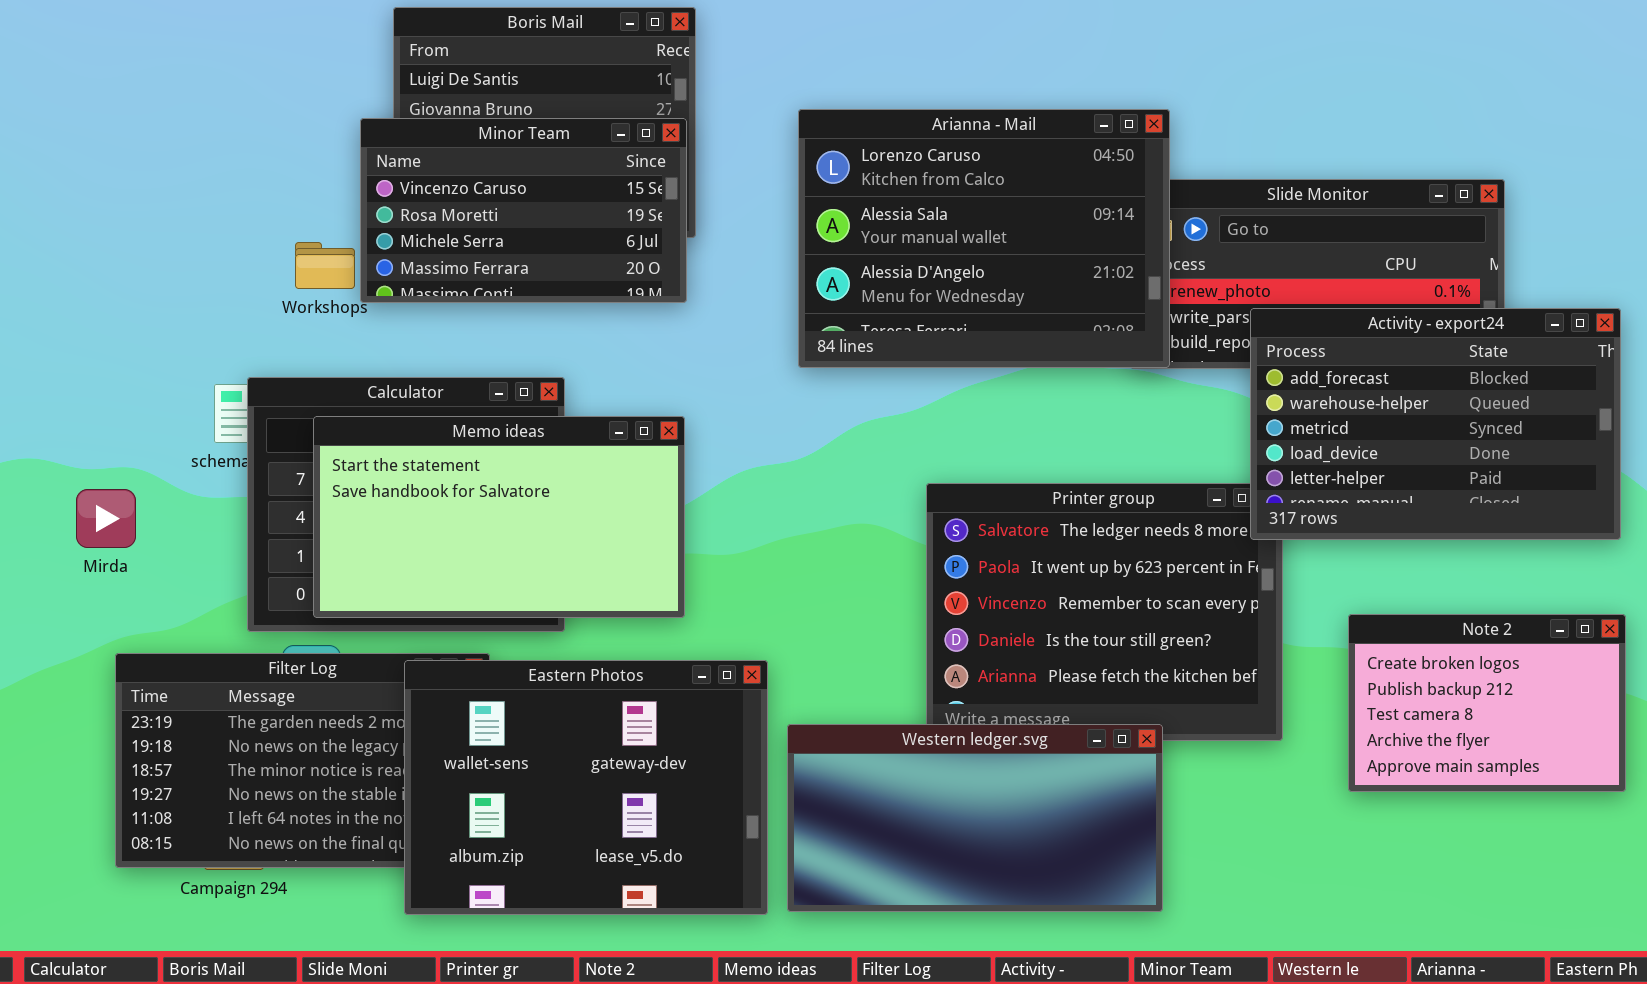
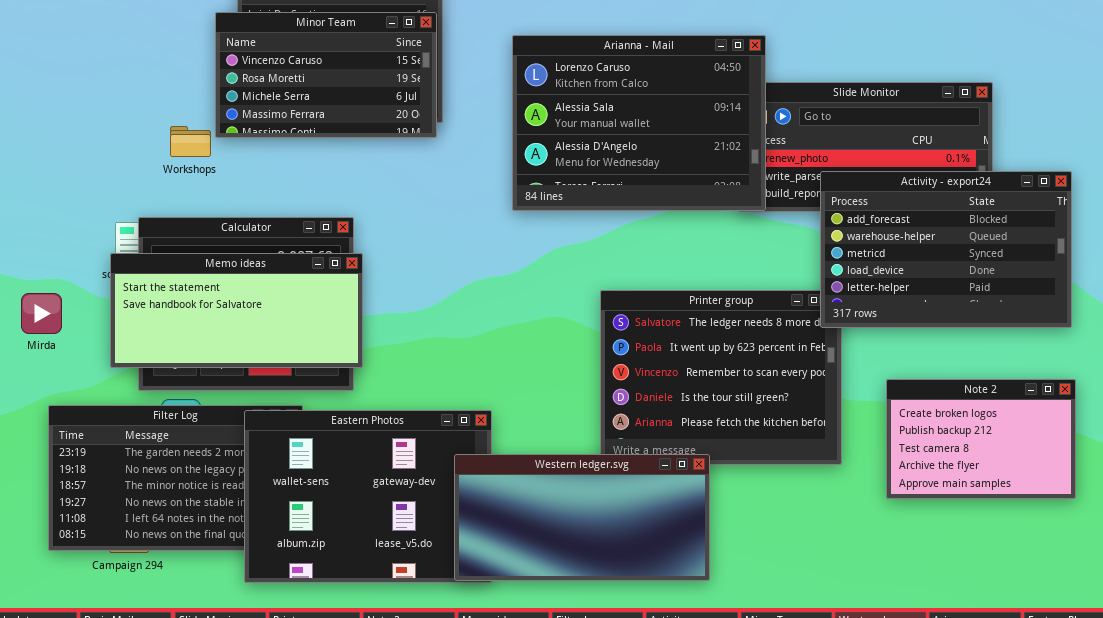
Minor Team: [360,118,687,303] -> [215,12,437,138], moved
Memo ideas: [313,416,685,618] -> [110,253,363,368], moved, resized
Western ledger.svg: [787,724,1163,912] -> [454,454,710,581], moved

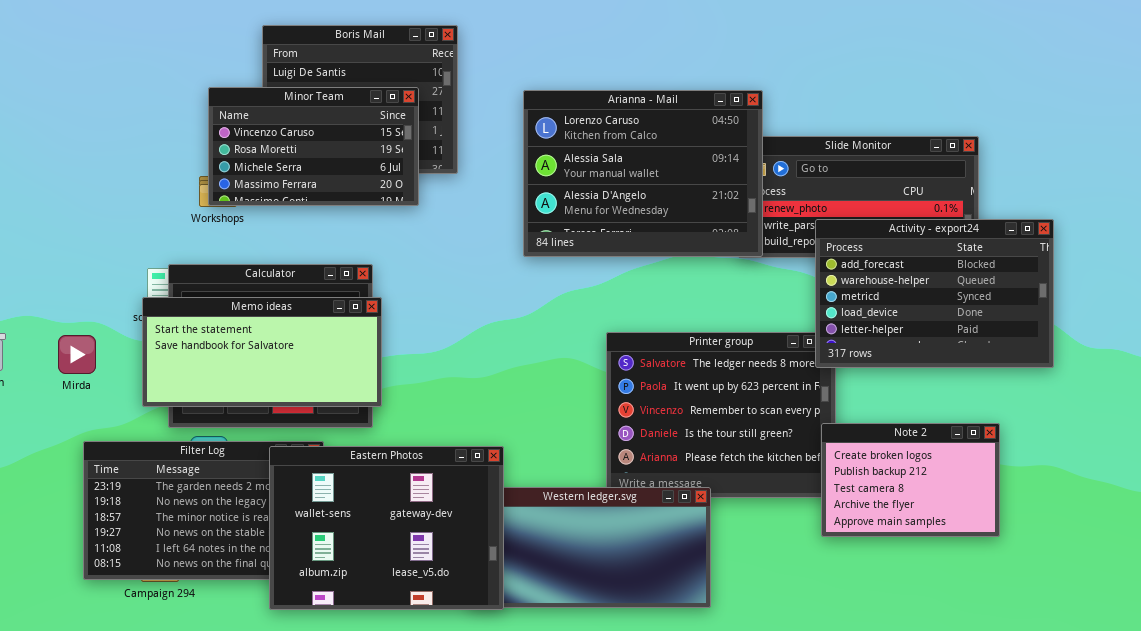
Minor Team: [215,12,437,138] -> [208,87,419,206], moved
Note 2: [886,379,1076,499] -> [821,423,1000,537], moved
Eastern Photos: [244,410,492,583] -> [269,446,504,610], raised

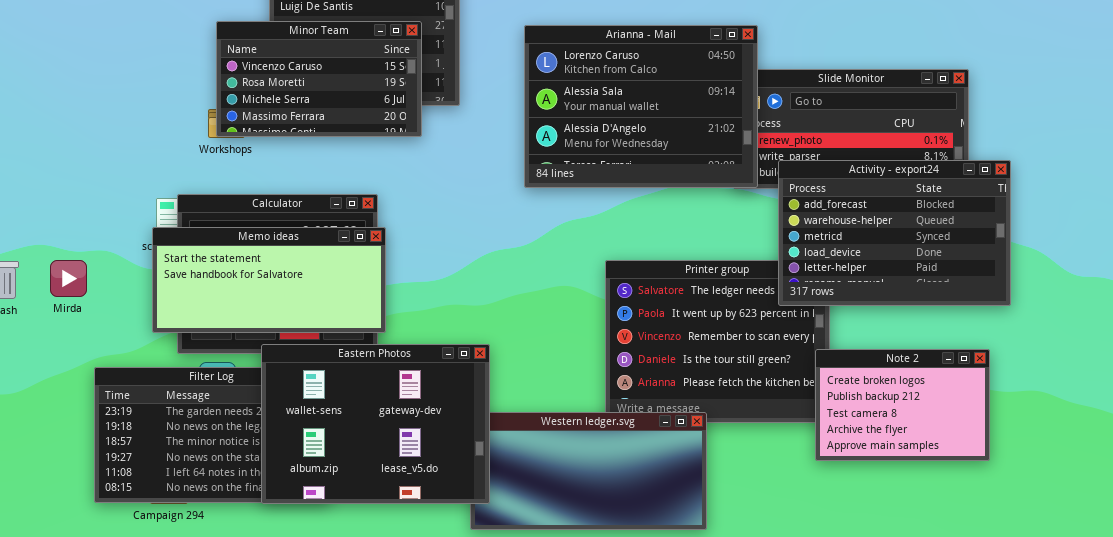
Activity - export24: [815,219,1054,368] -> [778,160,1011,306], moved
Mirda: [58,335,96,374] -> [50,260,87,297], moved
Eastern Photos: [269,446,504,610] -> [261,344,490,504], moved

